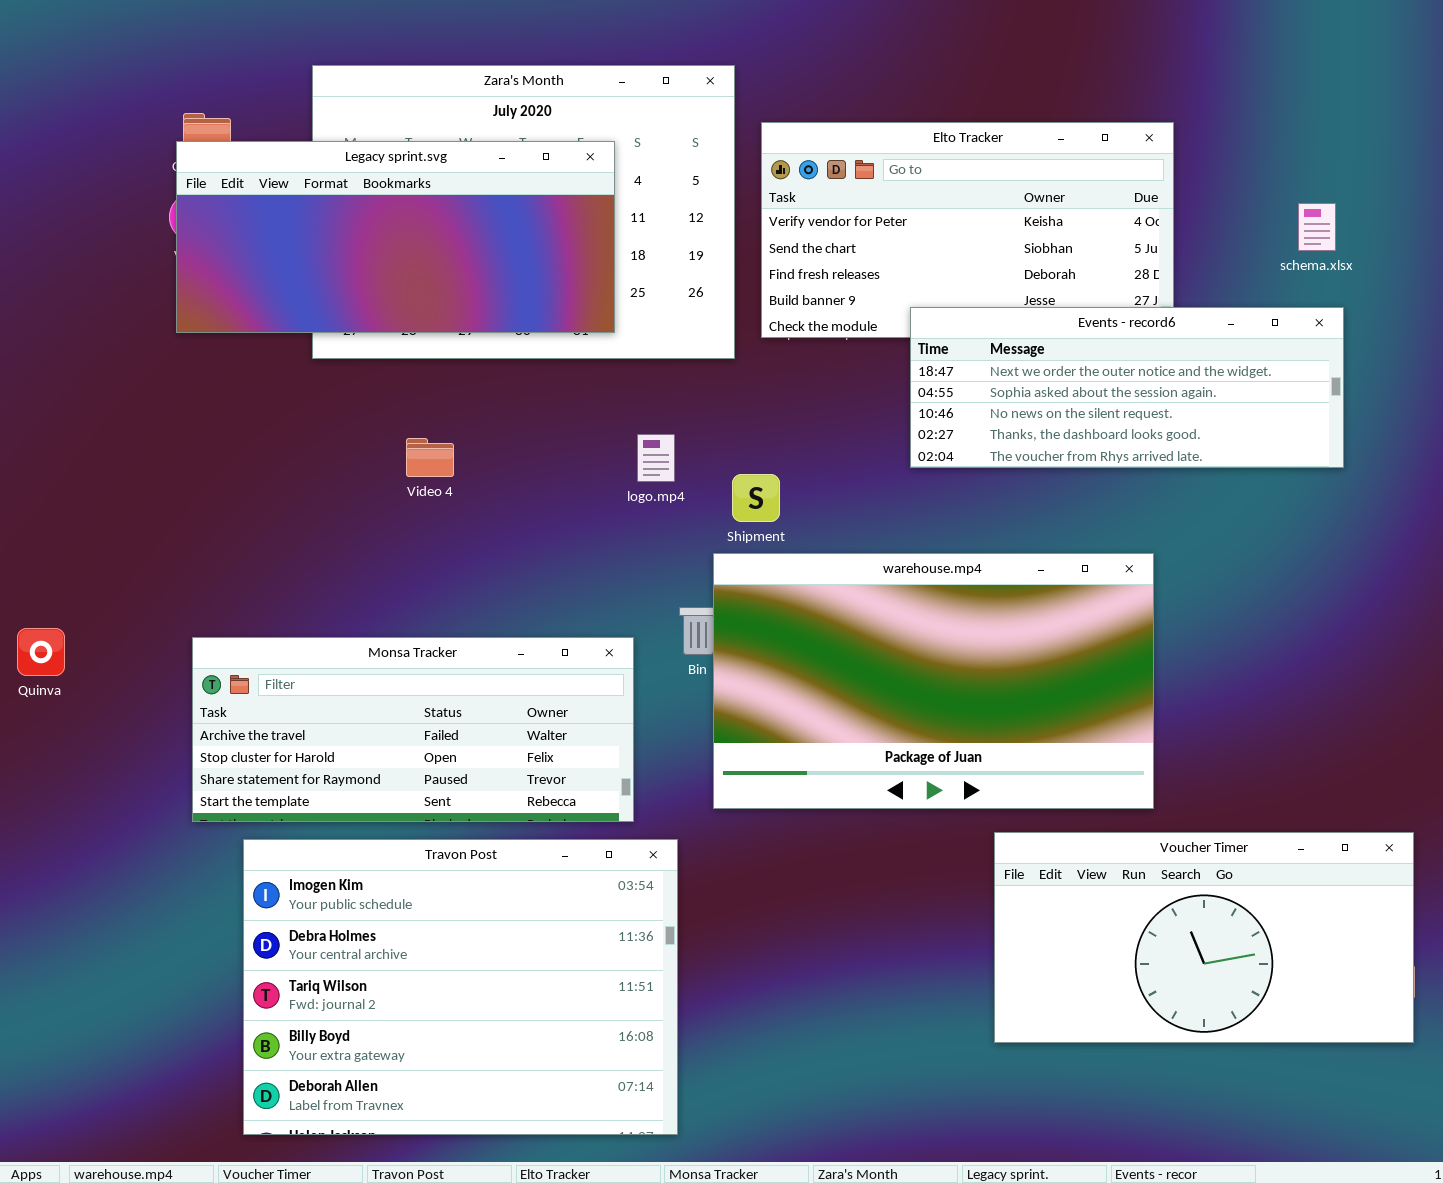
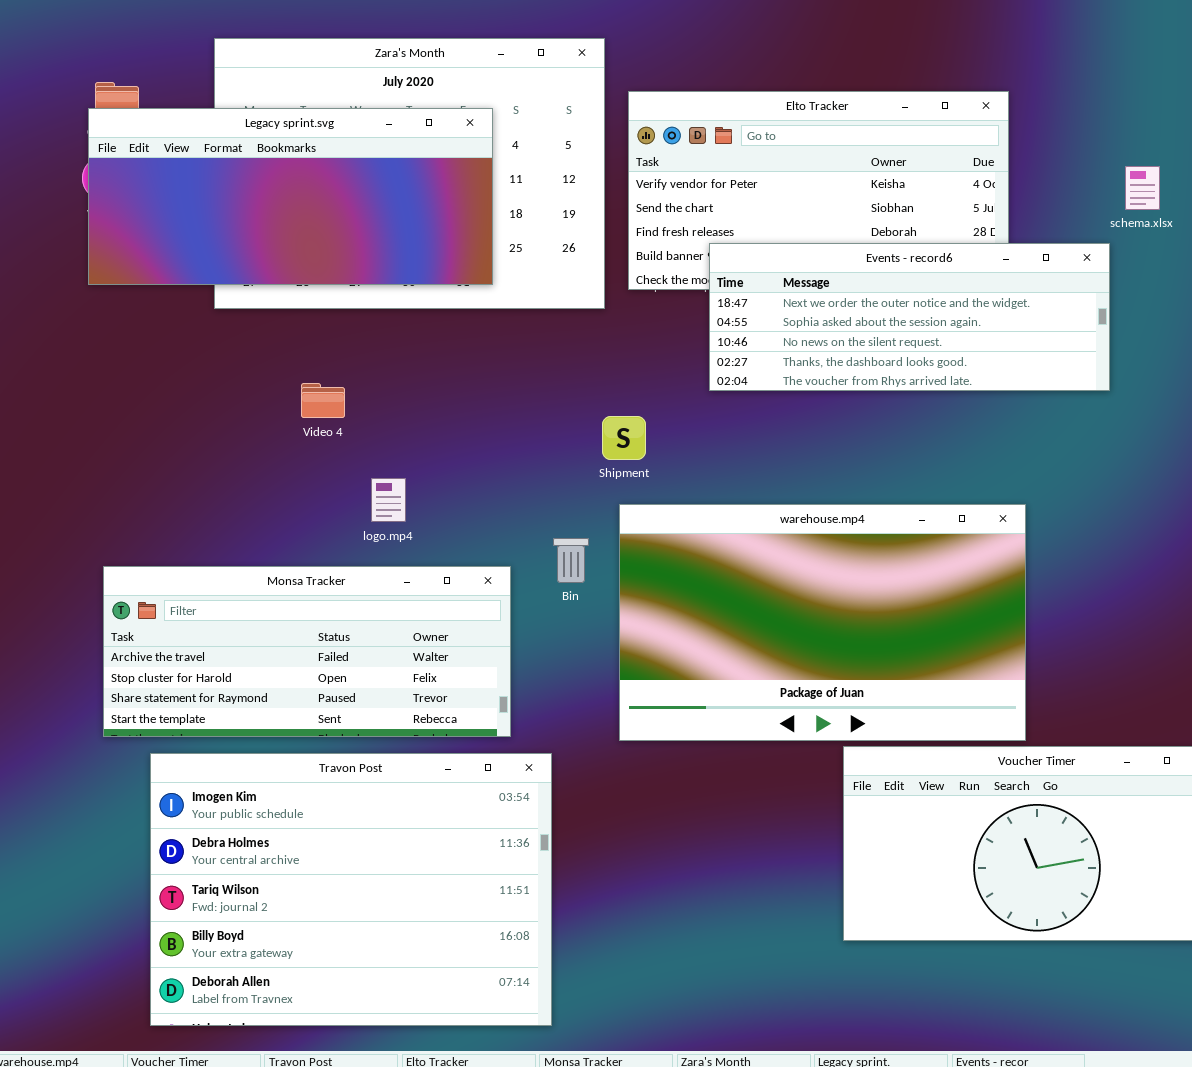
Events - record6: [910,307,1344,468] -> [709,243,1110,391], moved
logo.mp4: [637,434,675,482] -> [371,478,406,522], moved
warehouse.mp4: [713,553,1154,809] -> [619,504,1026,741], moved

